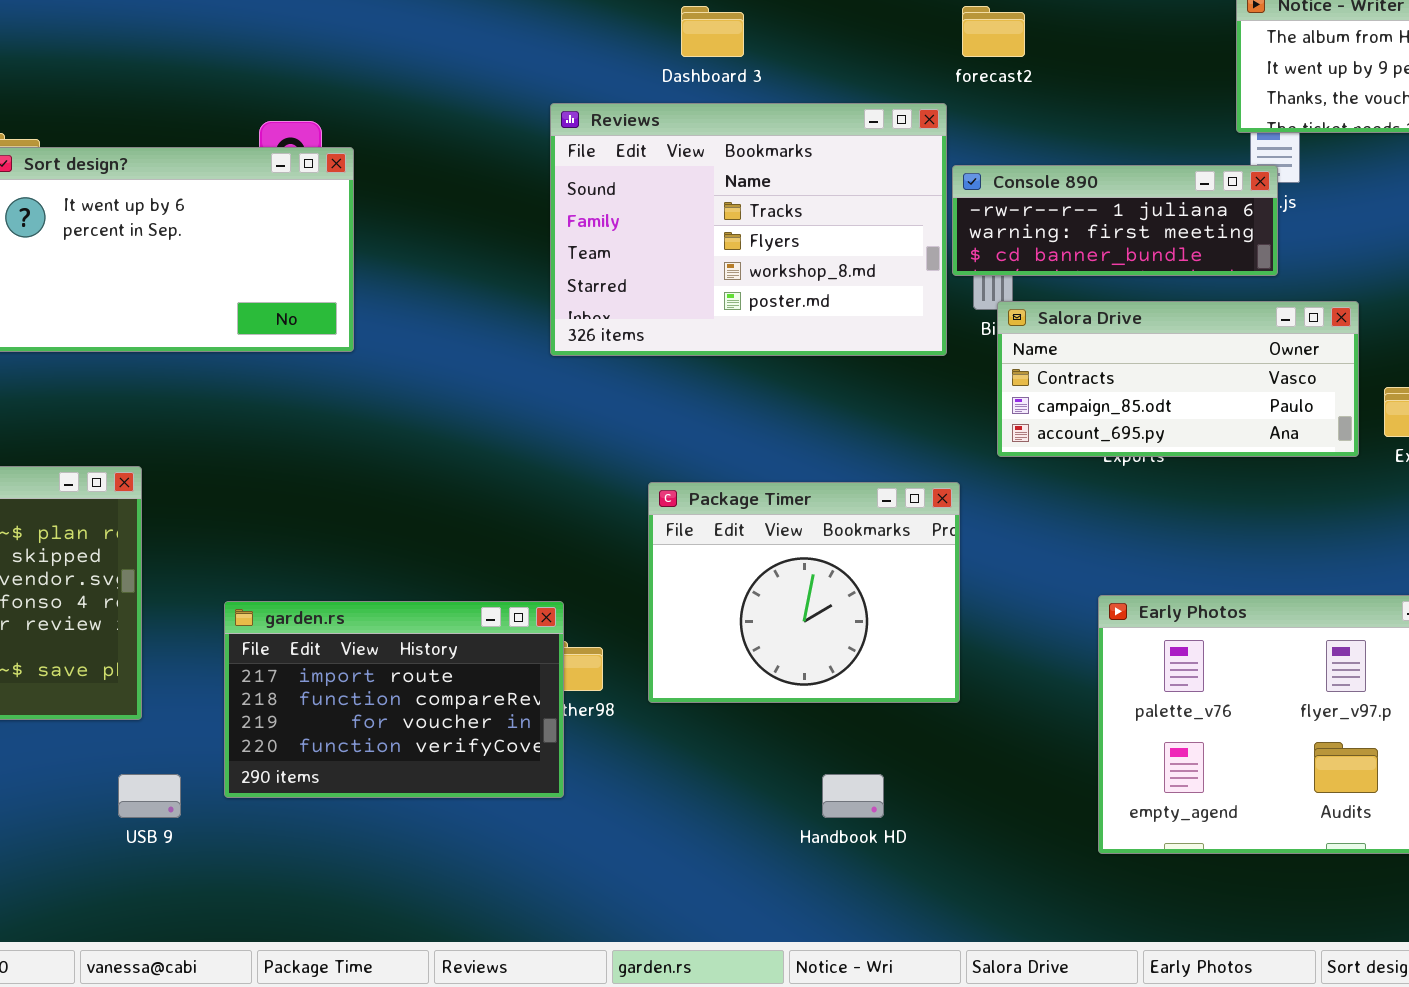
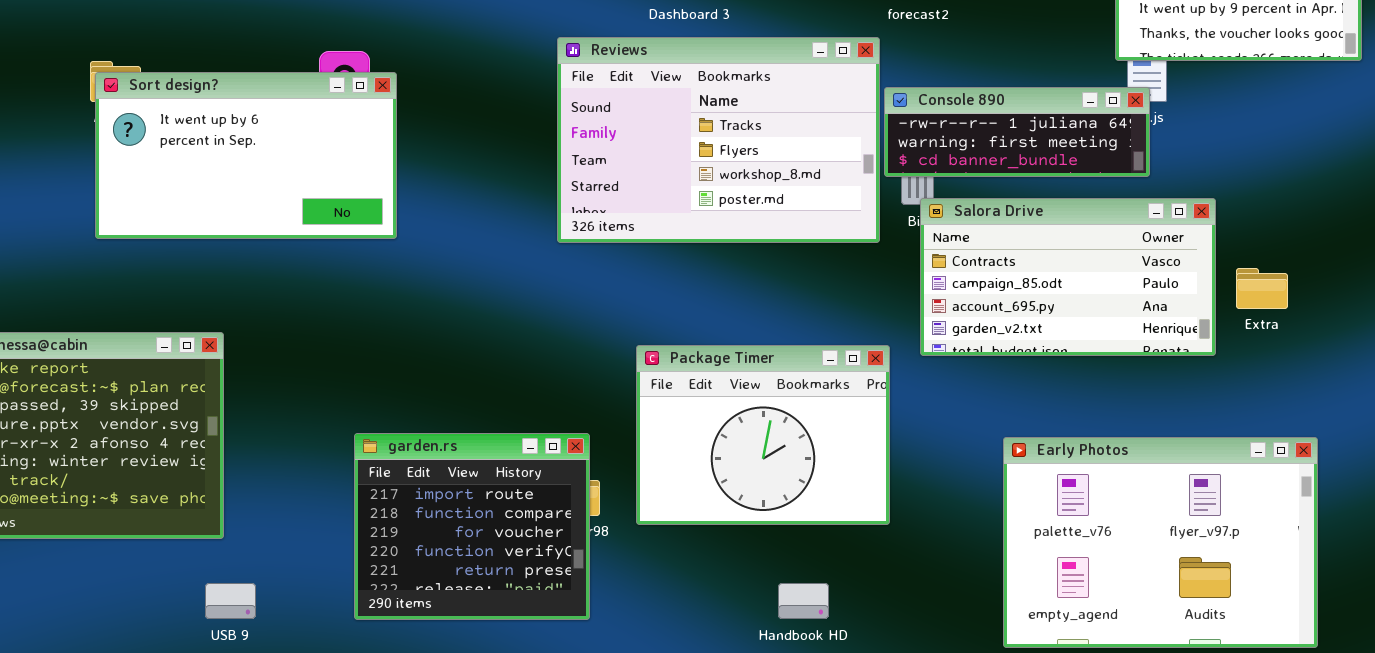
Salora Drive: [997,301,1359,457] -> [920,198,1216,356], resized
garden.rs: [224,601,564,798] -> [354,433,590,620], moved, resized

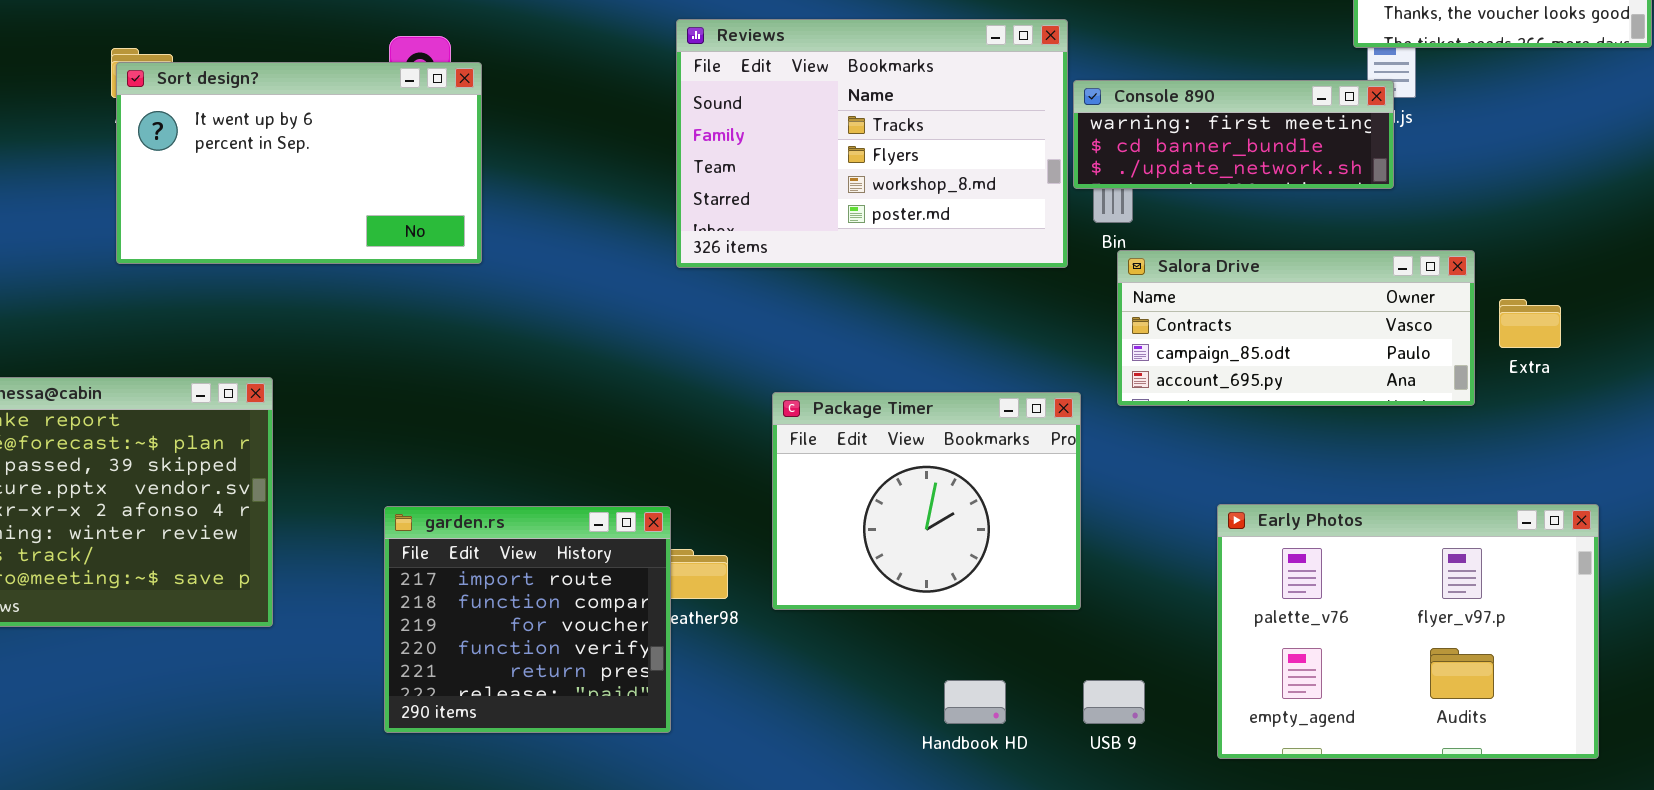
Console 890: [884,87,1150,177] -> [1073,80,1394,189], scrolled down 1 row
Salora Drive: [920,198,1216,356] -> [1117,250,1475,406], resized
garden.rs: [354,433,590,620] -> [384,506,671,733], moved
USB 9: [205,583,256,619] -> [1083,680,1145,724], moved

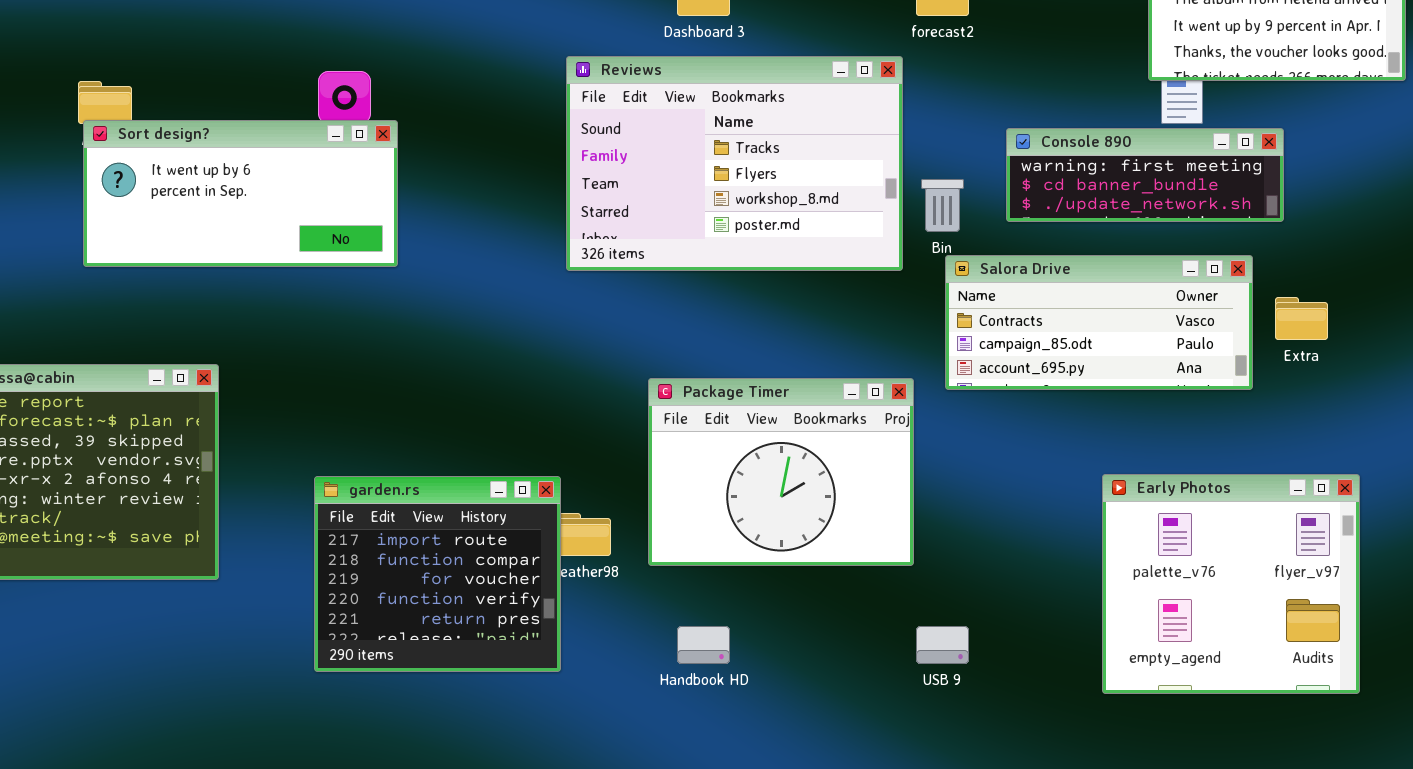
Sort design?: [116,62,482,264] -> [83,120,398,267], resized
Console 890: [1073,80,1394,189] -> [1006,128,1284,222], moved
Early Photos: [1217,504,1599,759] -> [1102,474,1360,694], resized
Handbook HD: [944,680,1006,724] -> [677,626,730,664], moved

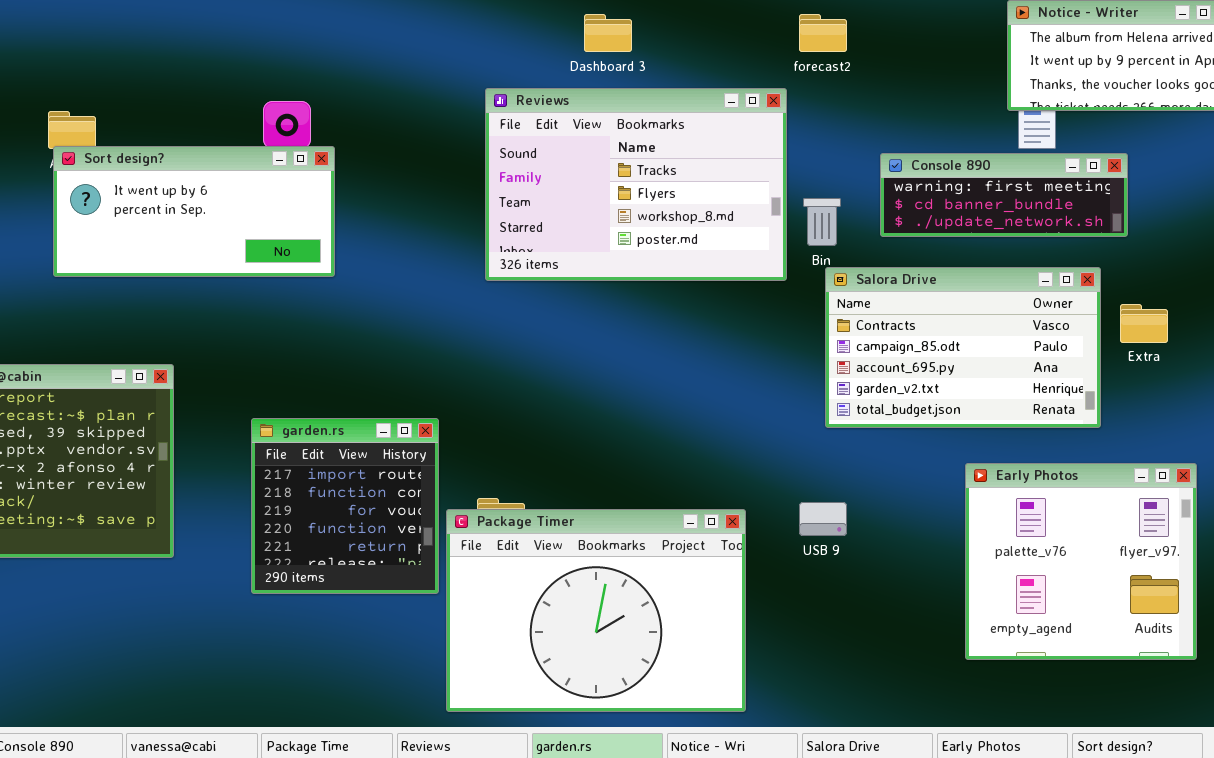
Salora Drive: [945,255,1253,390] -> [825,267,1101,428], resized
Package Timer: [648,378,914,566] -> [446,509,746,712], moved, resized
garden.rs: [314,476,561,672] -> [251,418,439,594], moved, resized
USB 9: [916,626,969,664] -> [799,502,847,536], moved

